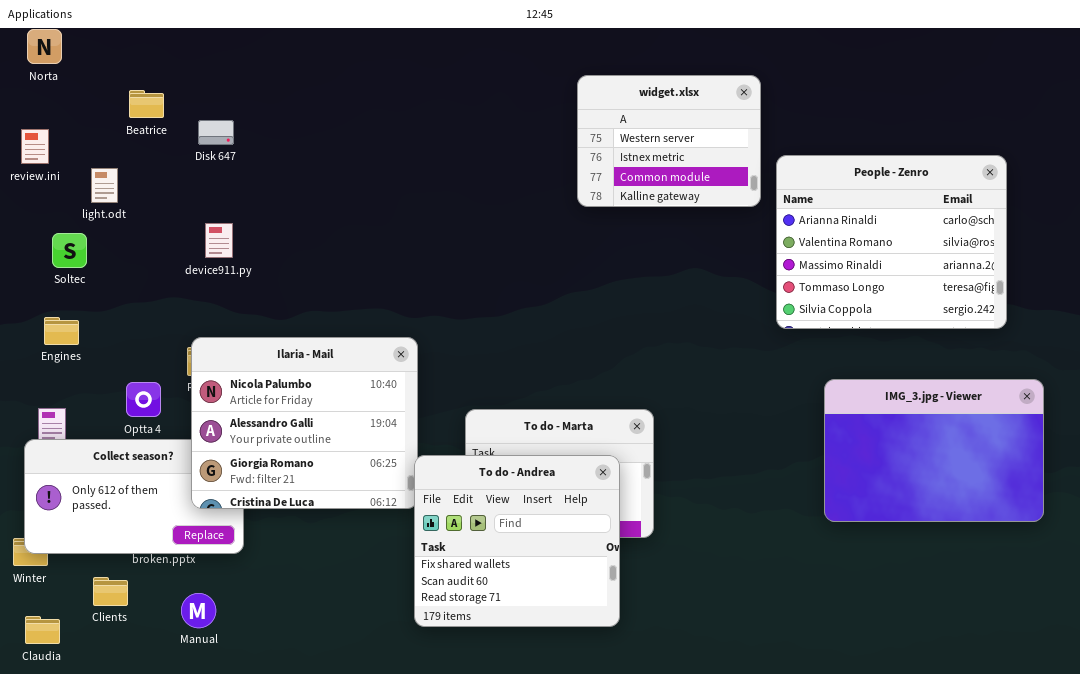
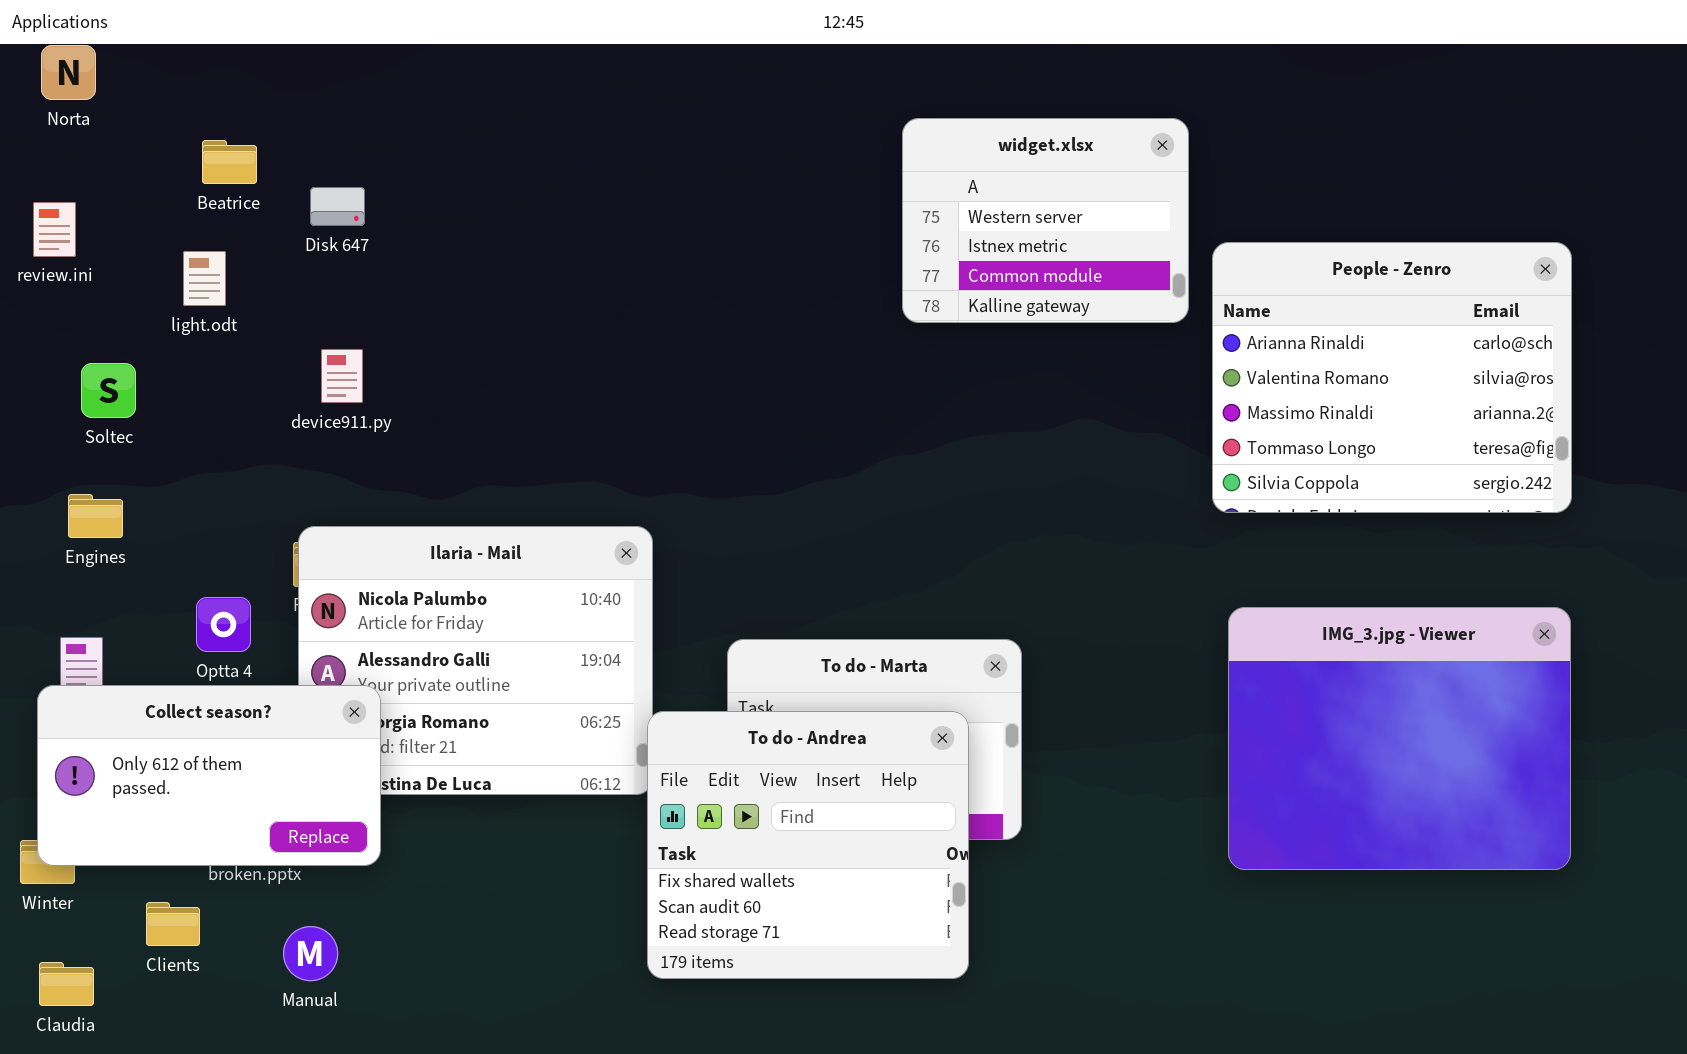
light.odt: [91,168,118,203] -> [183,251,226,306], moved
IMG_3.jpg - Viewer: [824,379,1044,522] -> [1228,607,1571,870], moved, resized
Collect season?: [24,439,244,554] -> [37,685,381,866], raised

